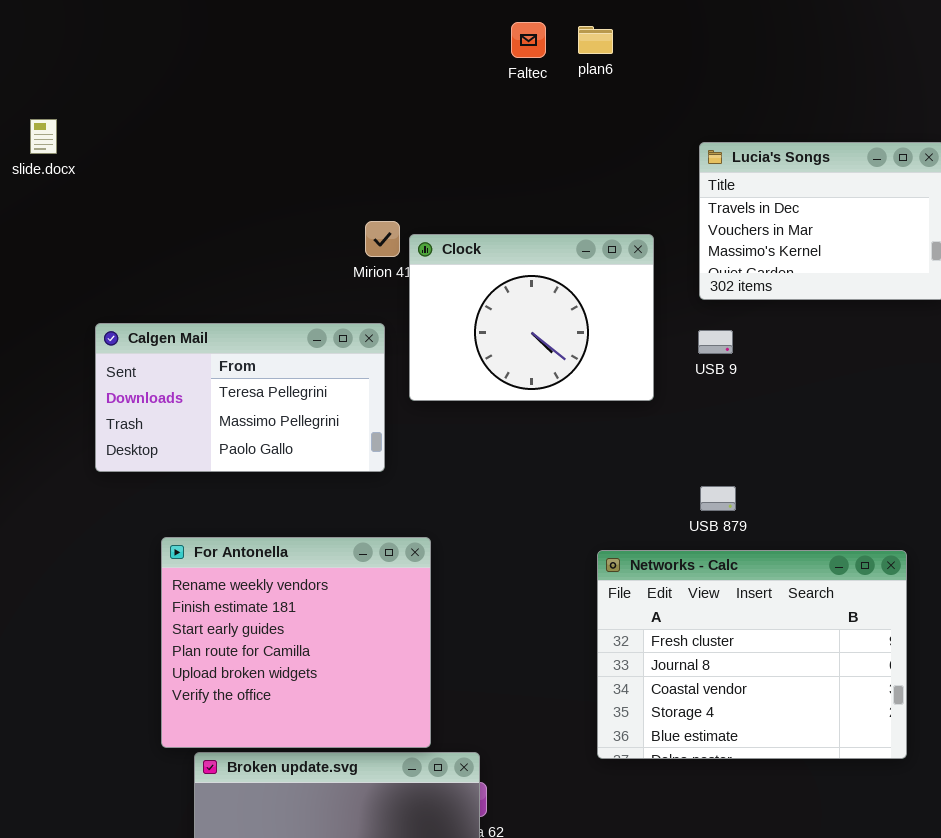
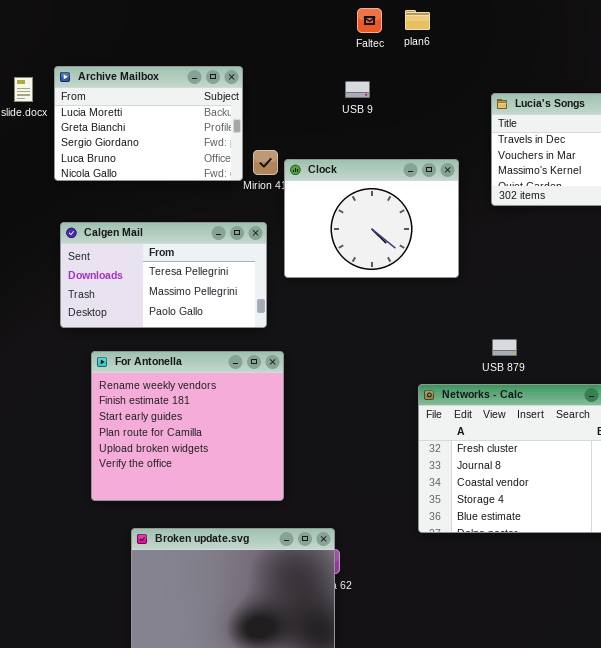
Archive Mailbox: none -> [54,66,243,181], opened
USB 9: [698,330,733,354] -> [345,81,370,98], moved
For Antonella: [161,537,431,748] -> [91,351,284,501], moved

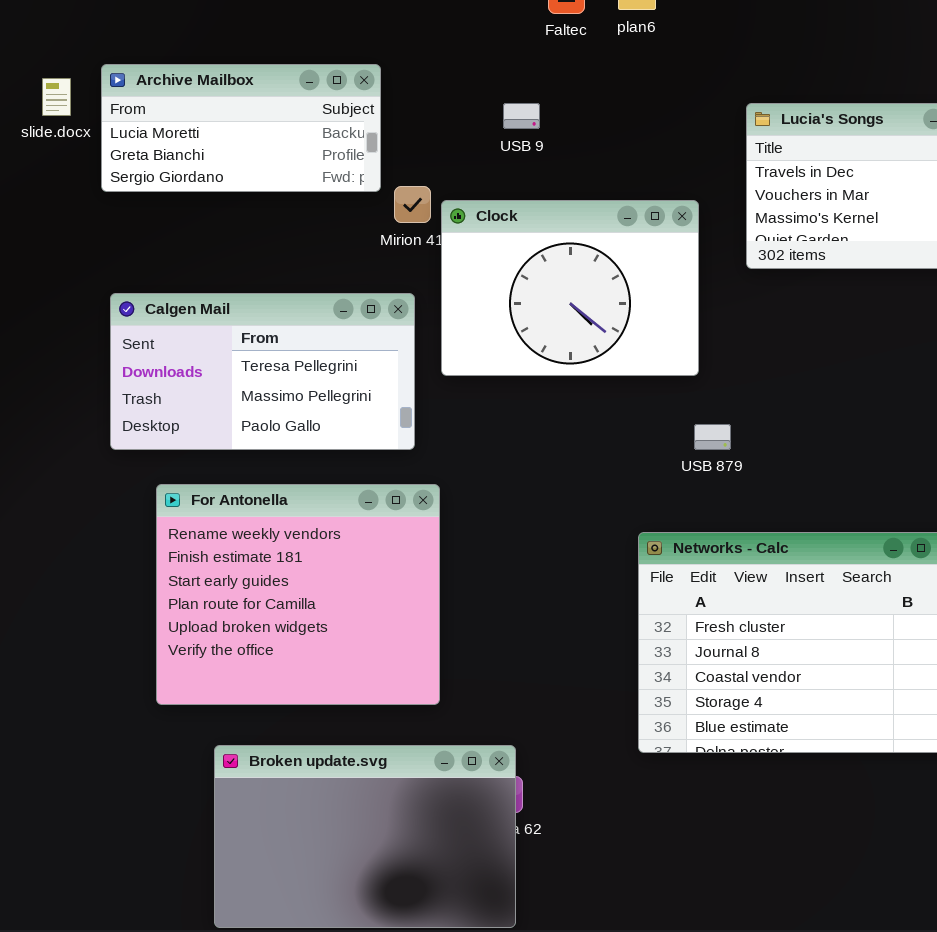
Archive Mailbox: [54,66,243,181] -> [101,64,381,192], resized
USB 9: [345,81,370,98] -> [503,103,540,129], moved
USB 879: [492,339,517,356] -> [694,424,731,450], moved

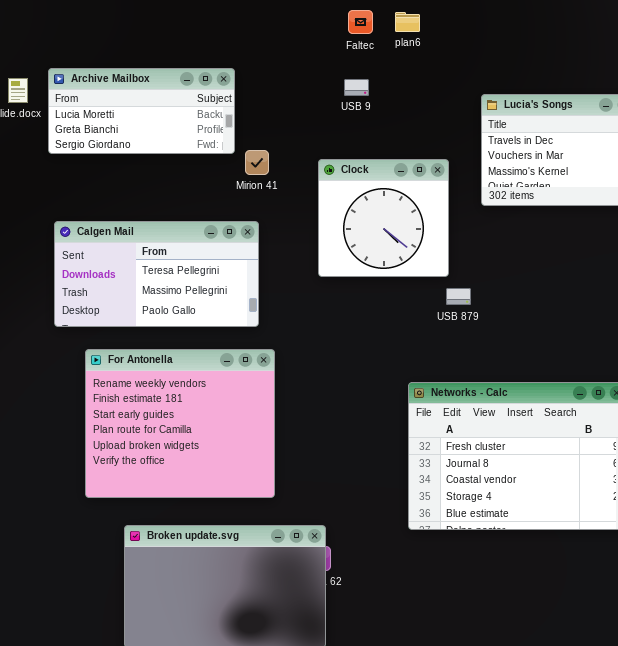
USB 9: [503,103,540,129] -> [344,79,369,96], moved
Clock: [441,200,699,376] -> [318,159,449,277], resized
USB 879: [694,424,731,450] -> [446,288,471,305], moved

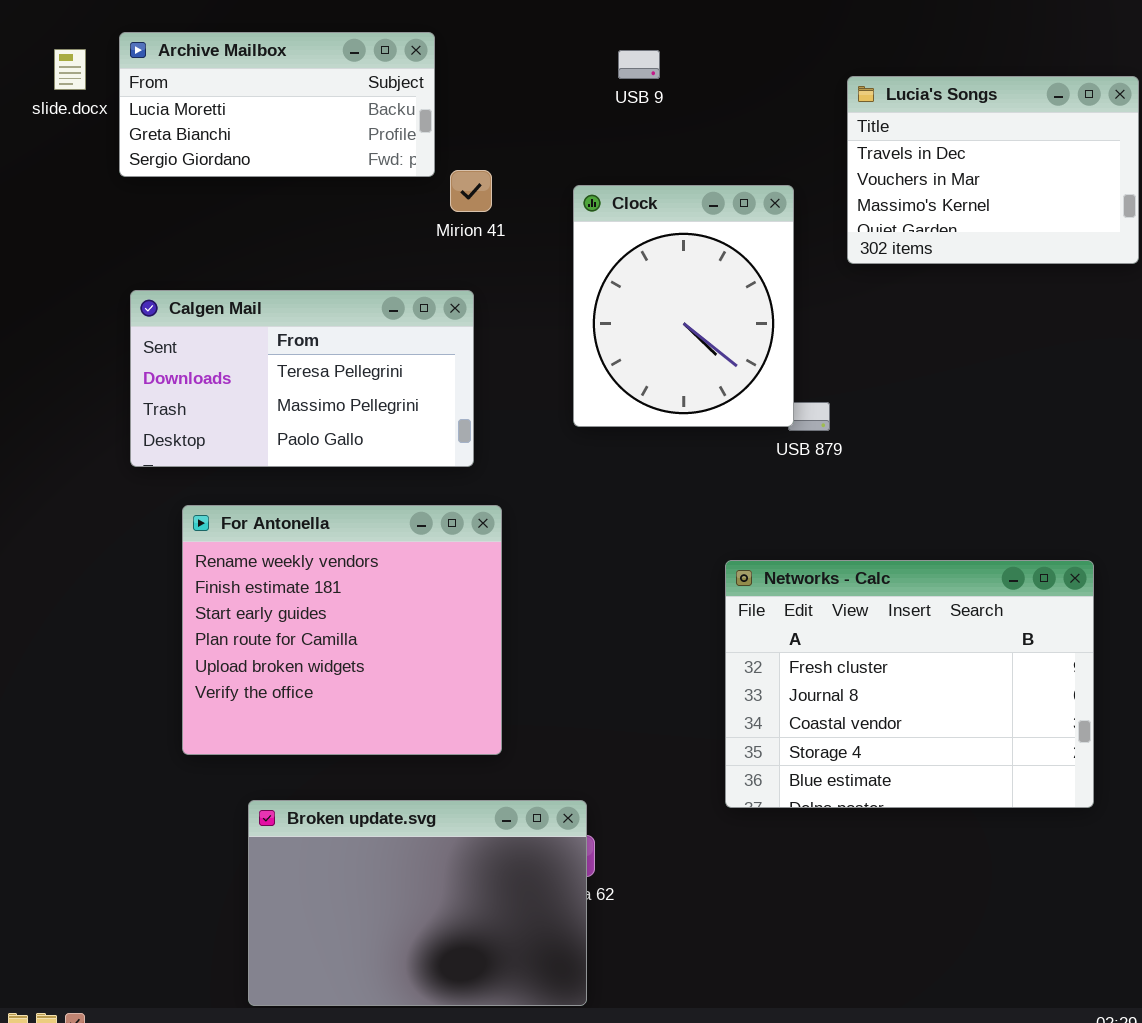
Clock: [318,159,449,277] -> [573,185,794,427], resized

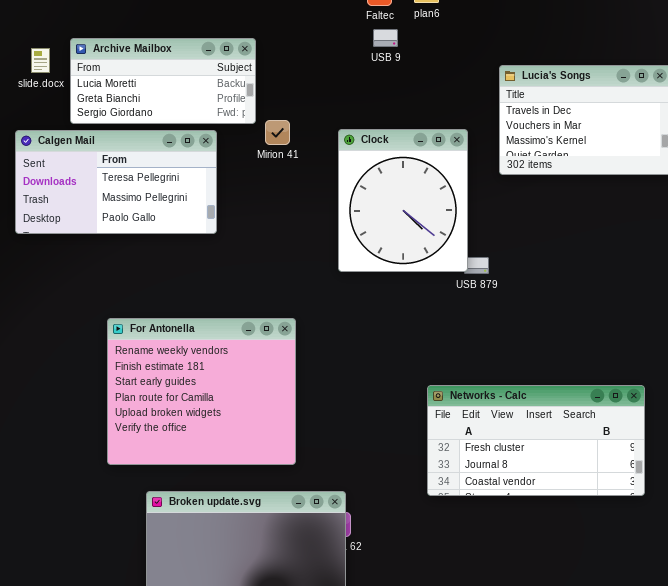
USB 9: [618,50,660,79] -> [373,29,398,47], moved
Calgen Mail: [130,290,474,467] -> [15,130,217,234], moved
Networks - Calc: [725,560,1094,808] -> [427,385,645,496], resized

